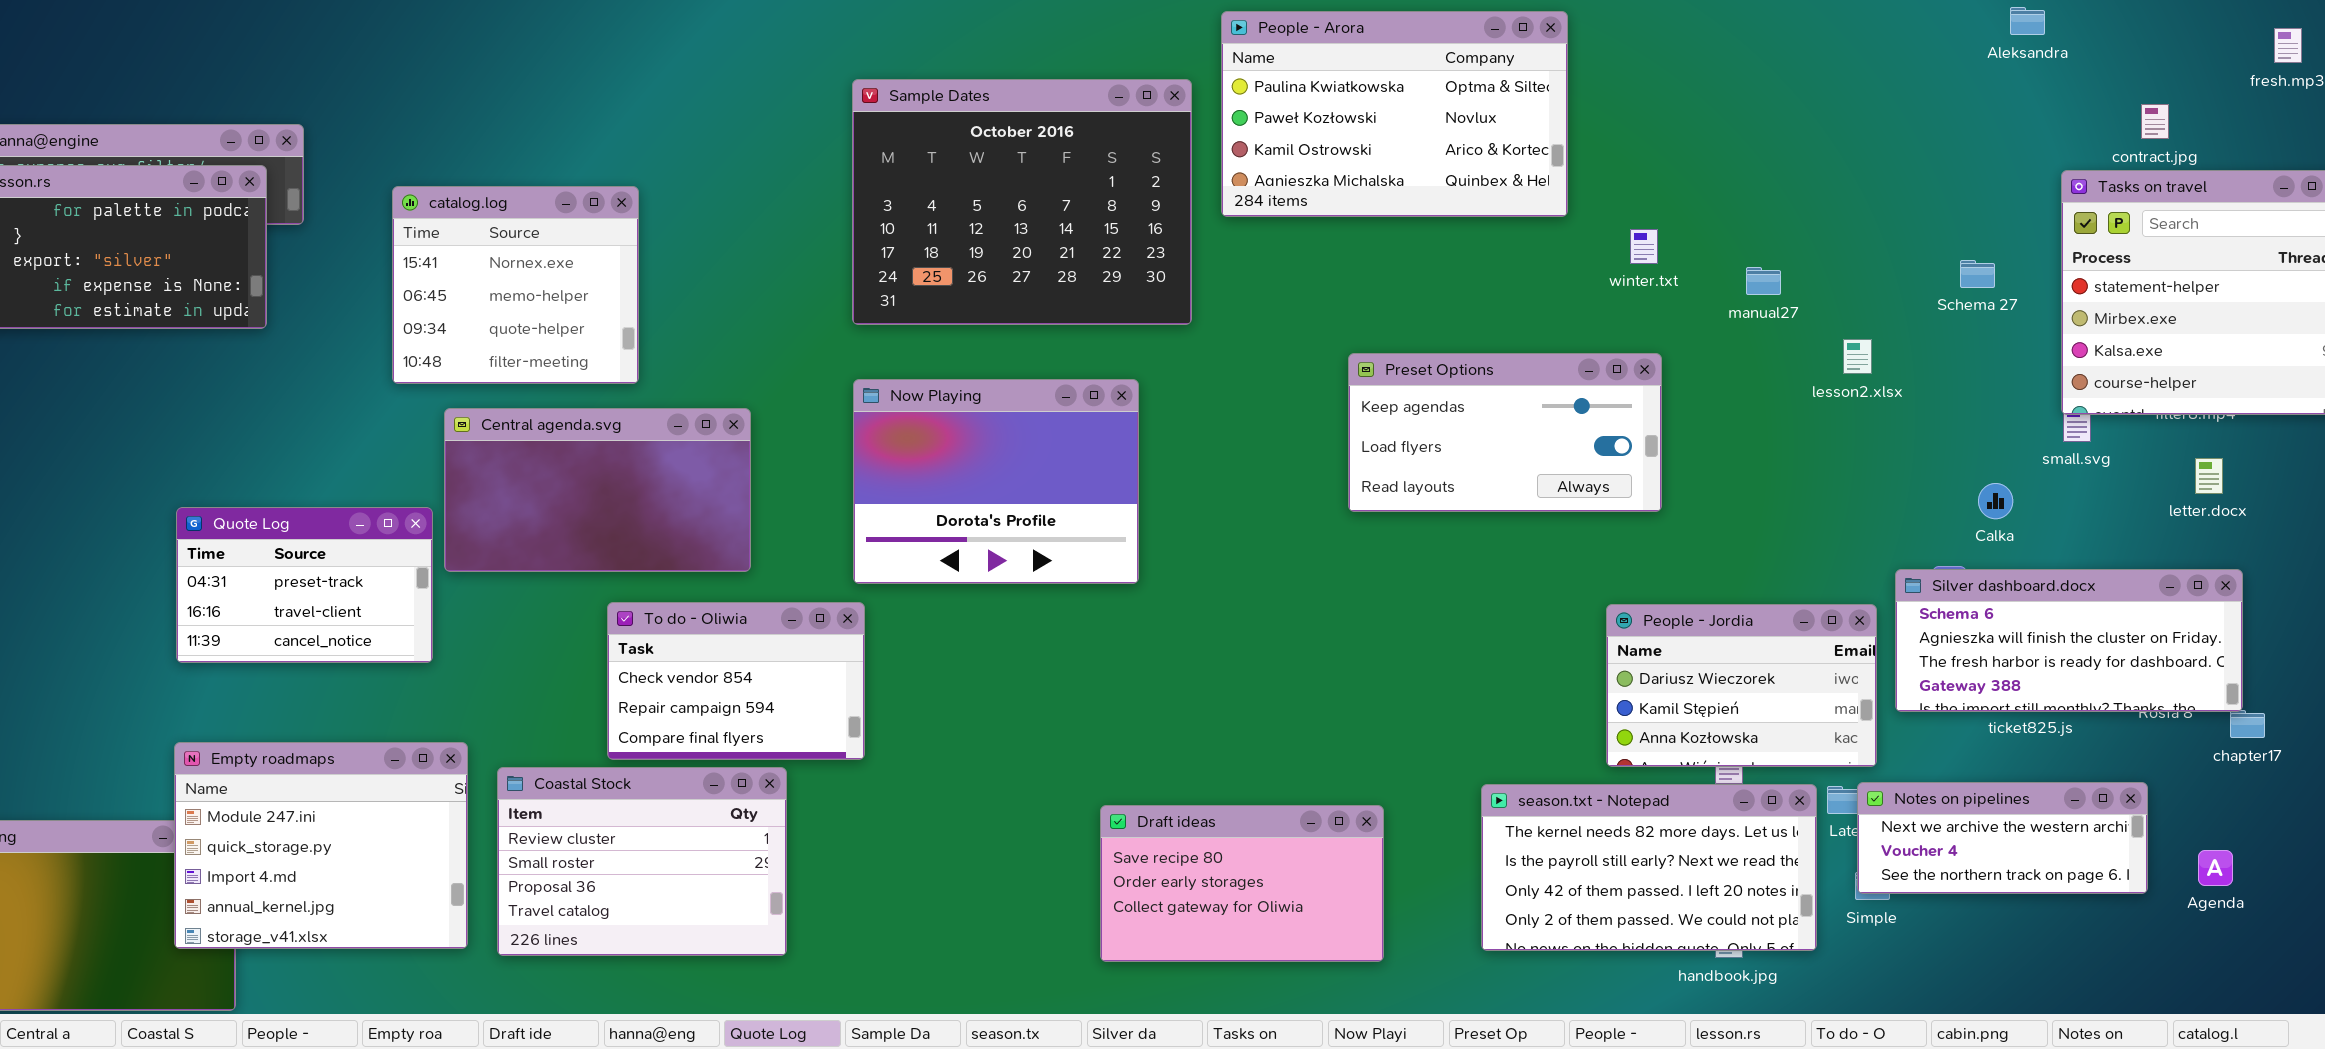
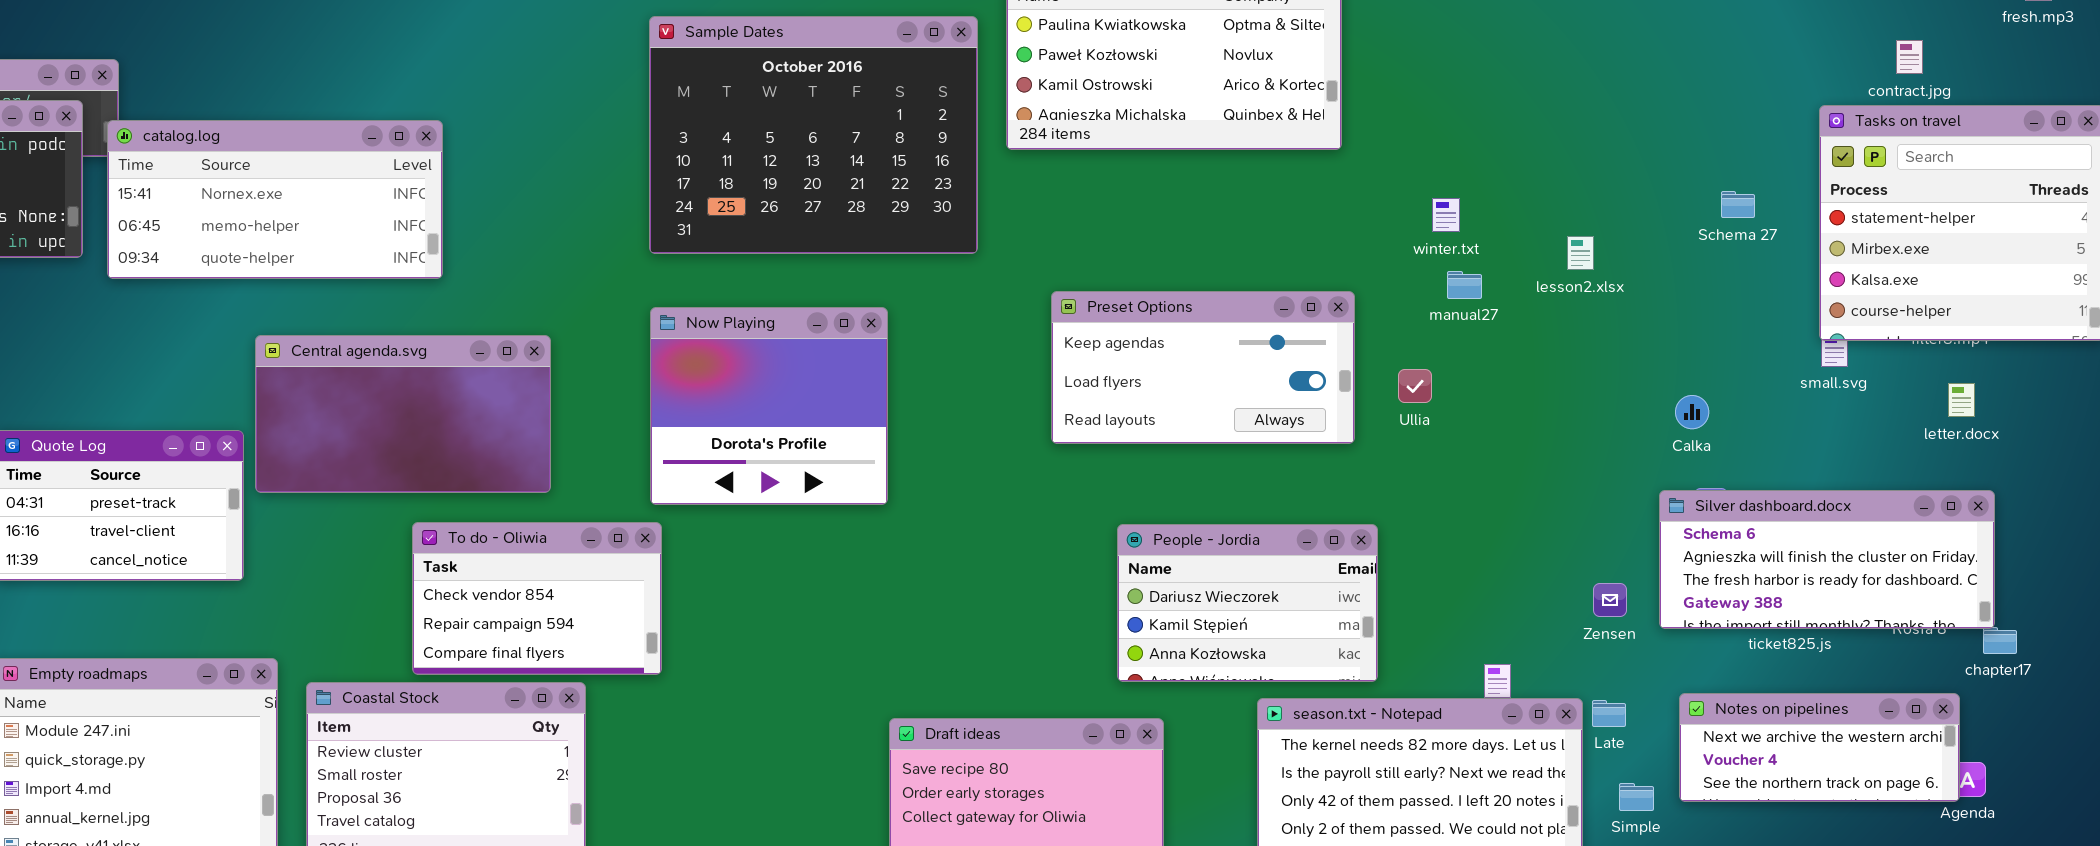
catalog.log: [392,186,639,384] -> [107,120,443,279], resized
winter.txt: [1630,229,1658,264] -> [1432,198,1460,232], moved
manual27: [1746,267,1781,295] -> [1447,271,1482,299], moved
lesson2.xlsx: [1843,339,1872,374] -> [1567,236,1594,270], moved
Preset Options: [1348,353,1662,512] -> [1051,291,1355,444], moved
Now Playing: [853,379,1139,584] -> [650,307,888,505], resized
Calka: [1978,483,2013,519] -> [1675,395,1709,429], moved
People - Jordia: [1606,604,1877,767] -> [1117,524,1378,682], moved
Notes on pipelines: [1857,782,2148,894] -> [1679,693,1960,802], moved

